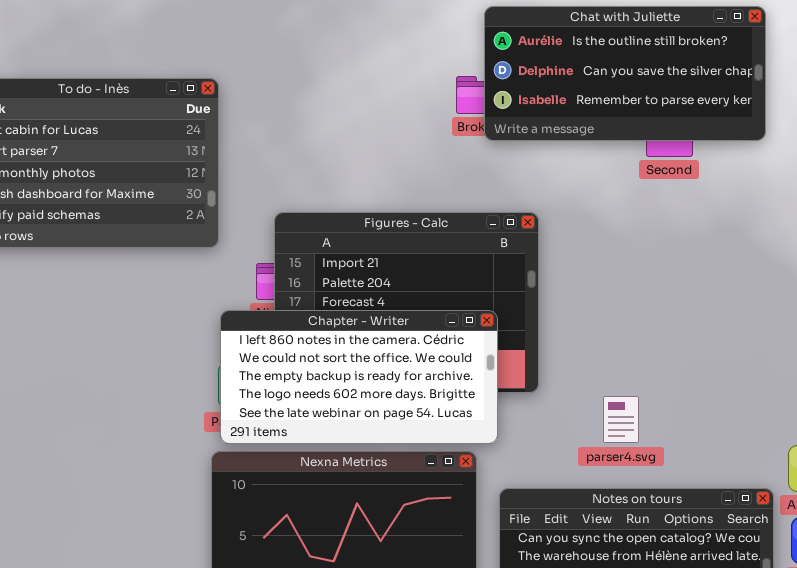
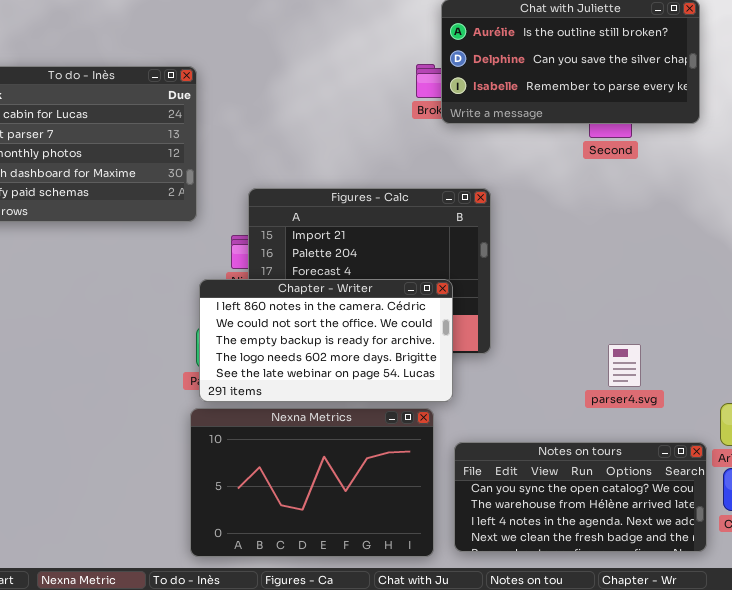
parser4.svg: [603,396,639,443] -> [608,344,641,387], moved

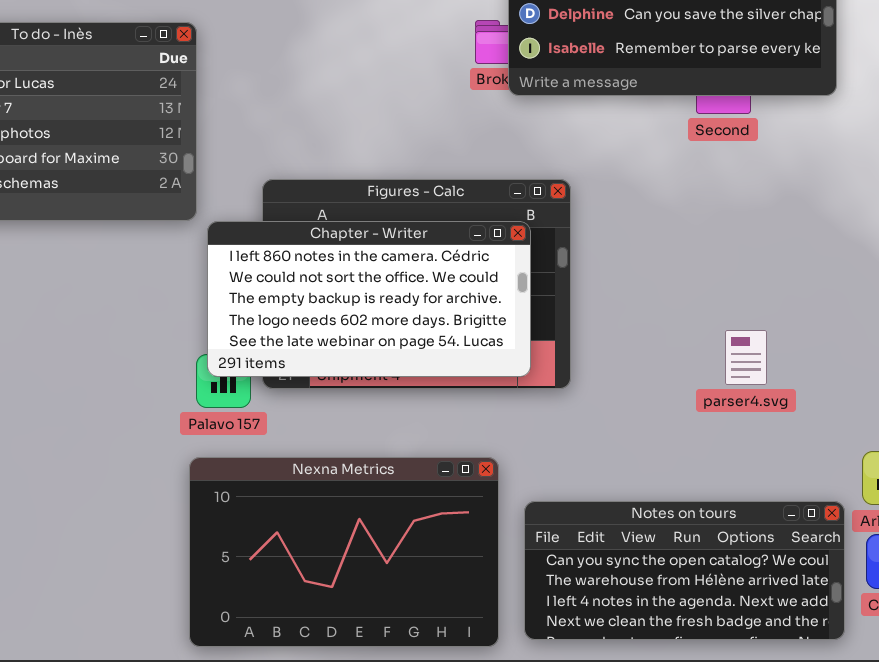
Chapter - Writer: [199,279,453,402] -> [207,221,531,377], moved
parser4.svg: [608,344,641,387] -> [725,330,767,385], moved

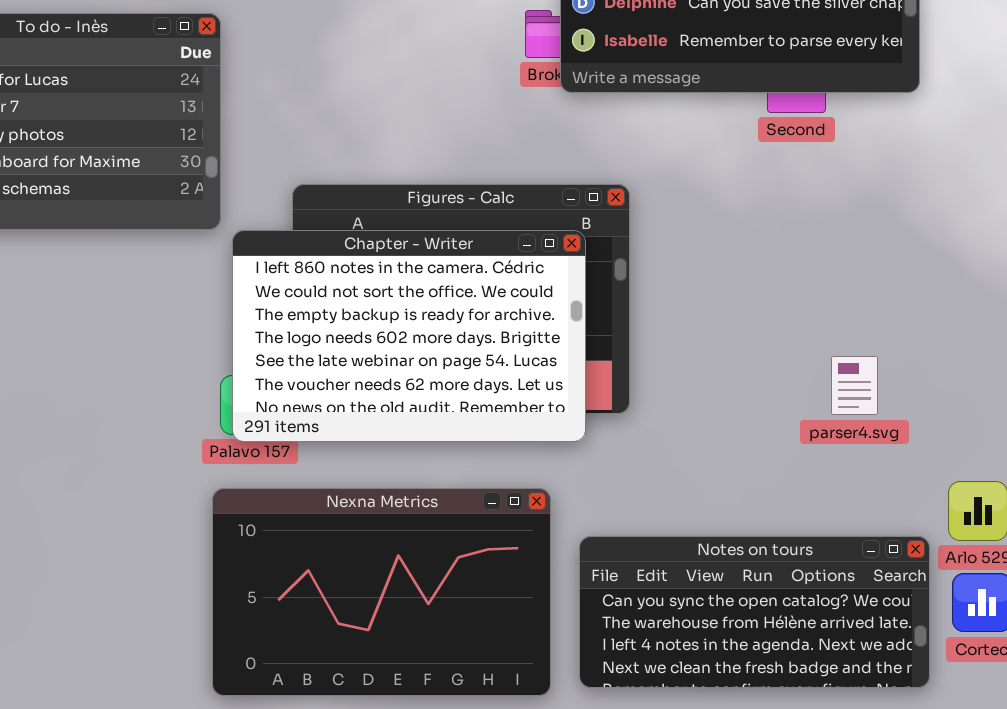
Chapter - Writer: [207,221,531,377] -> [232,230,586,442], resized
parser4.svg: [725,330,767,385] -> [831,356,878,415], moved

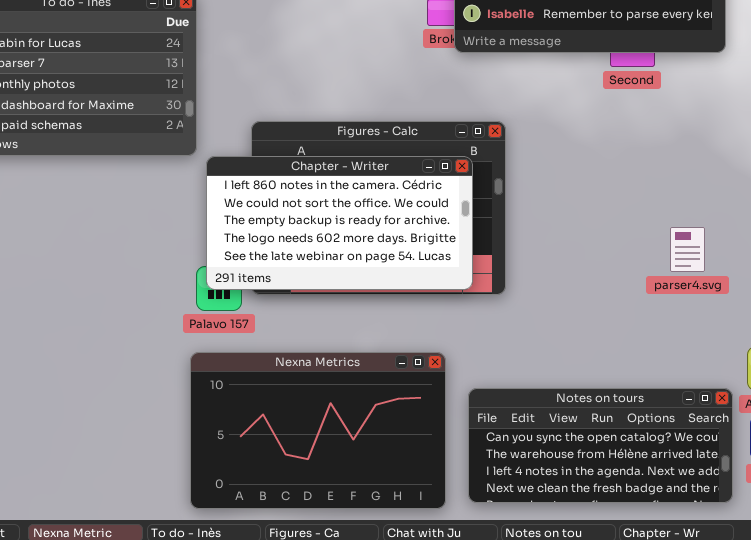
Chapter - Writer: [232,230,586,442] -> [206,156,473,290], resized
parser4.svg: [831,356,878,415] -> [670,227,705,272], moved

